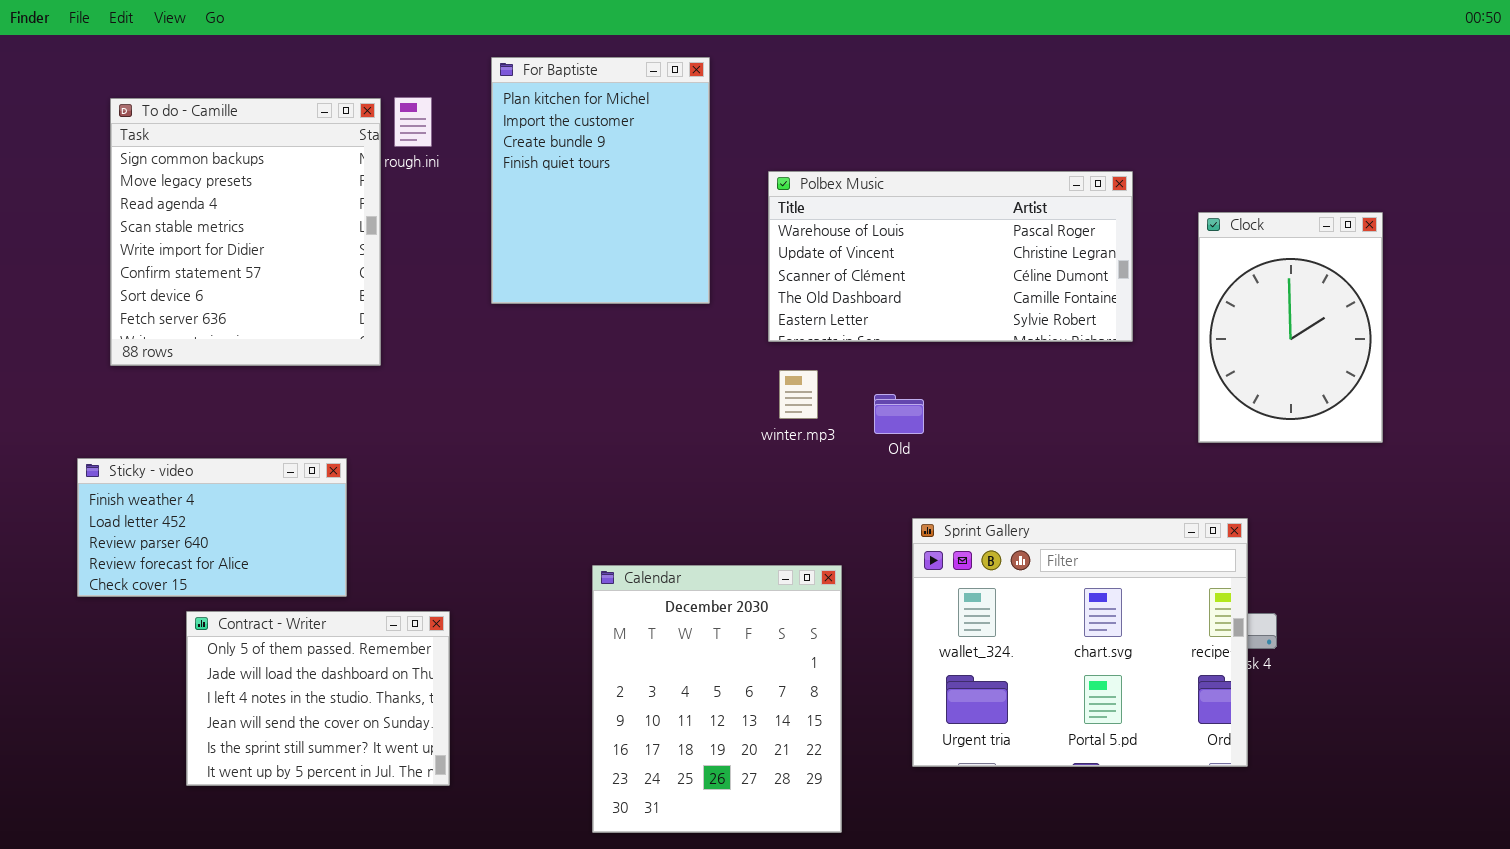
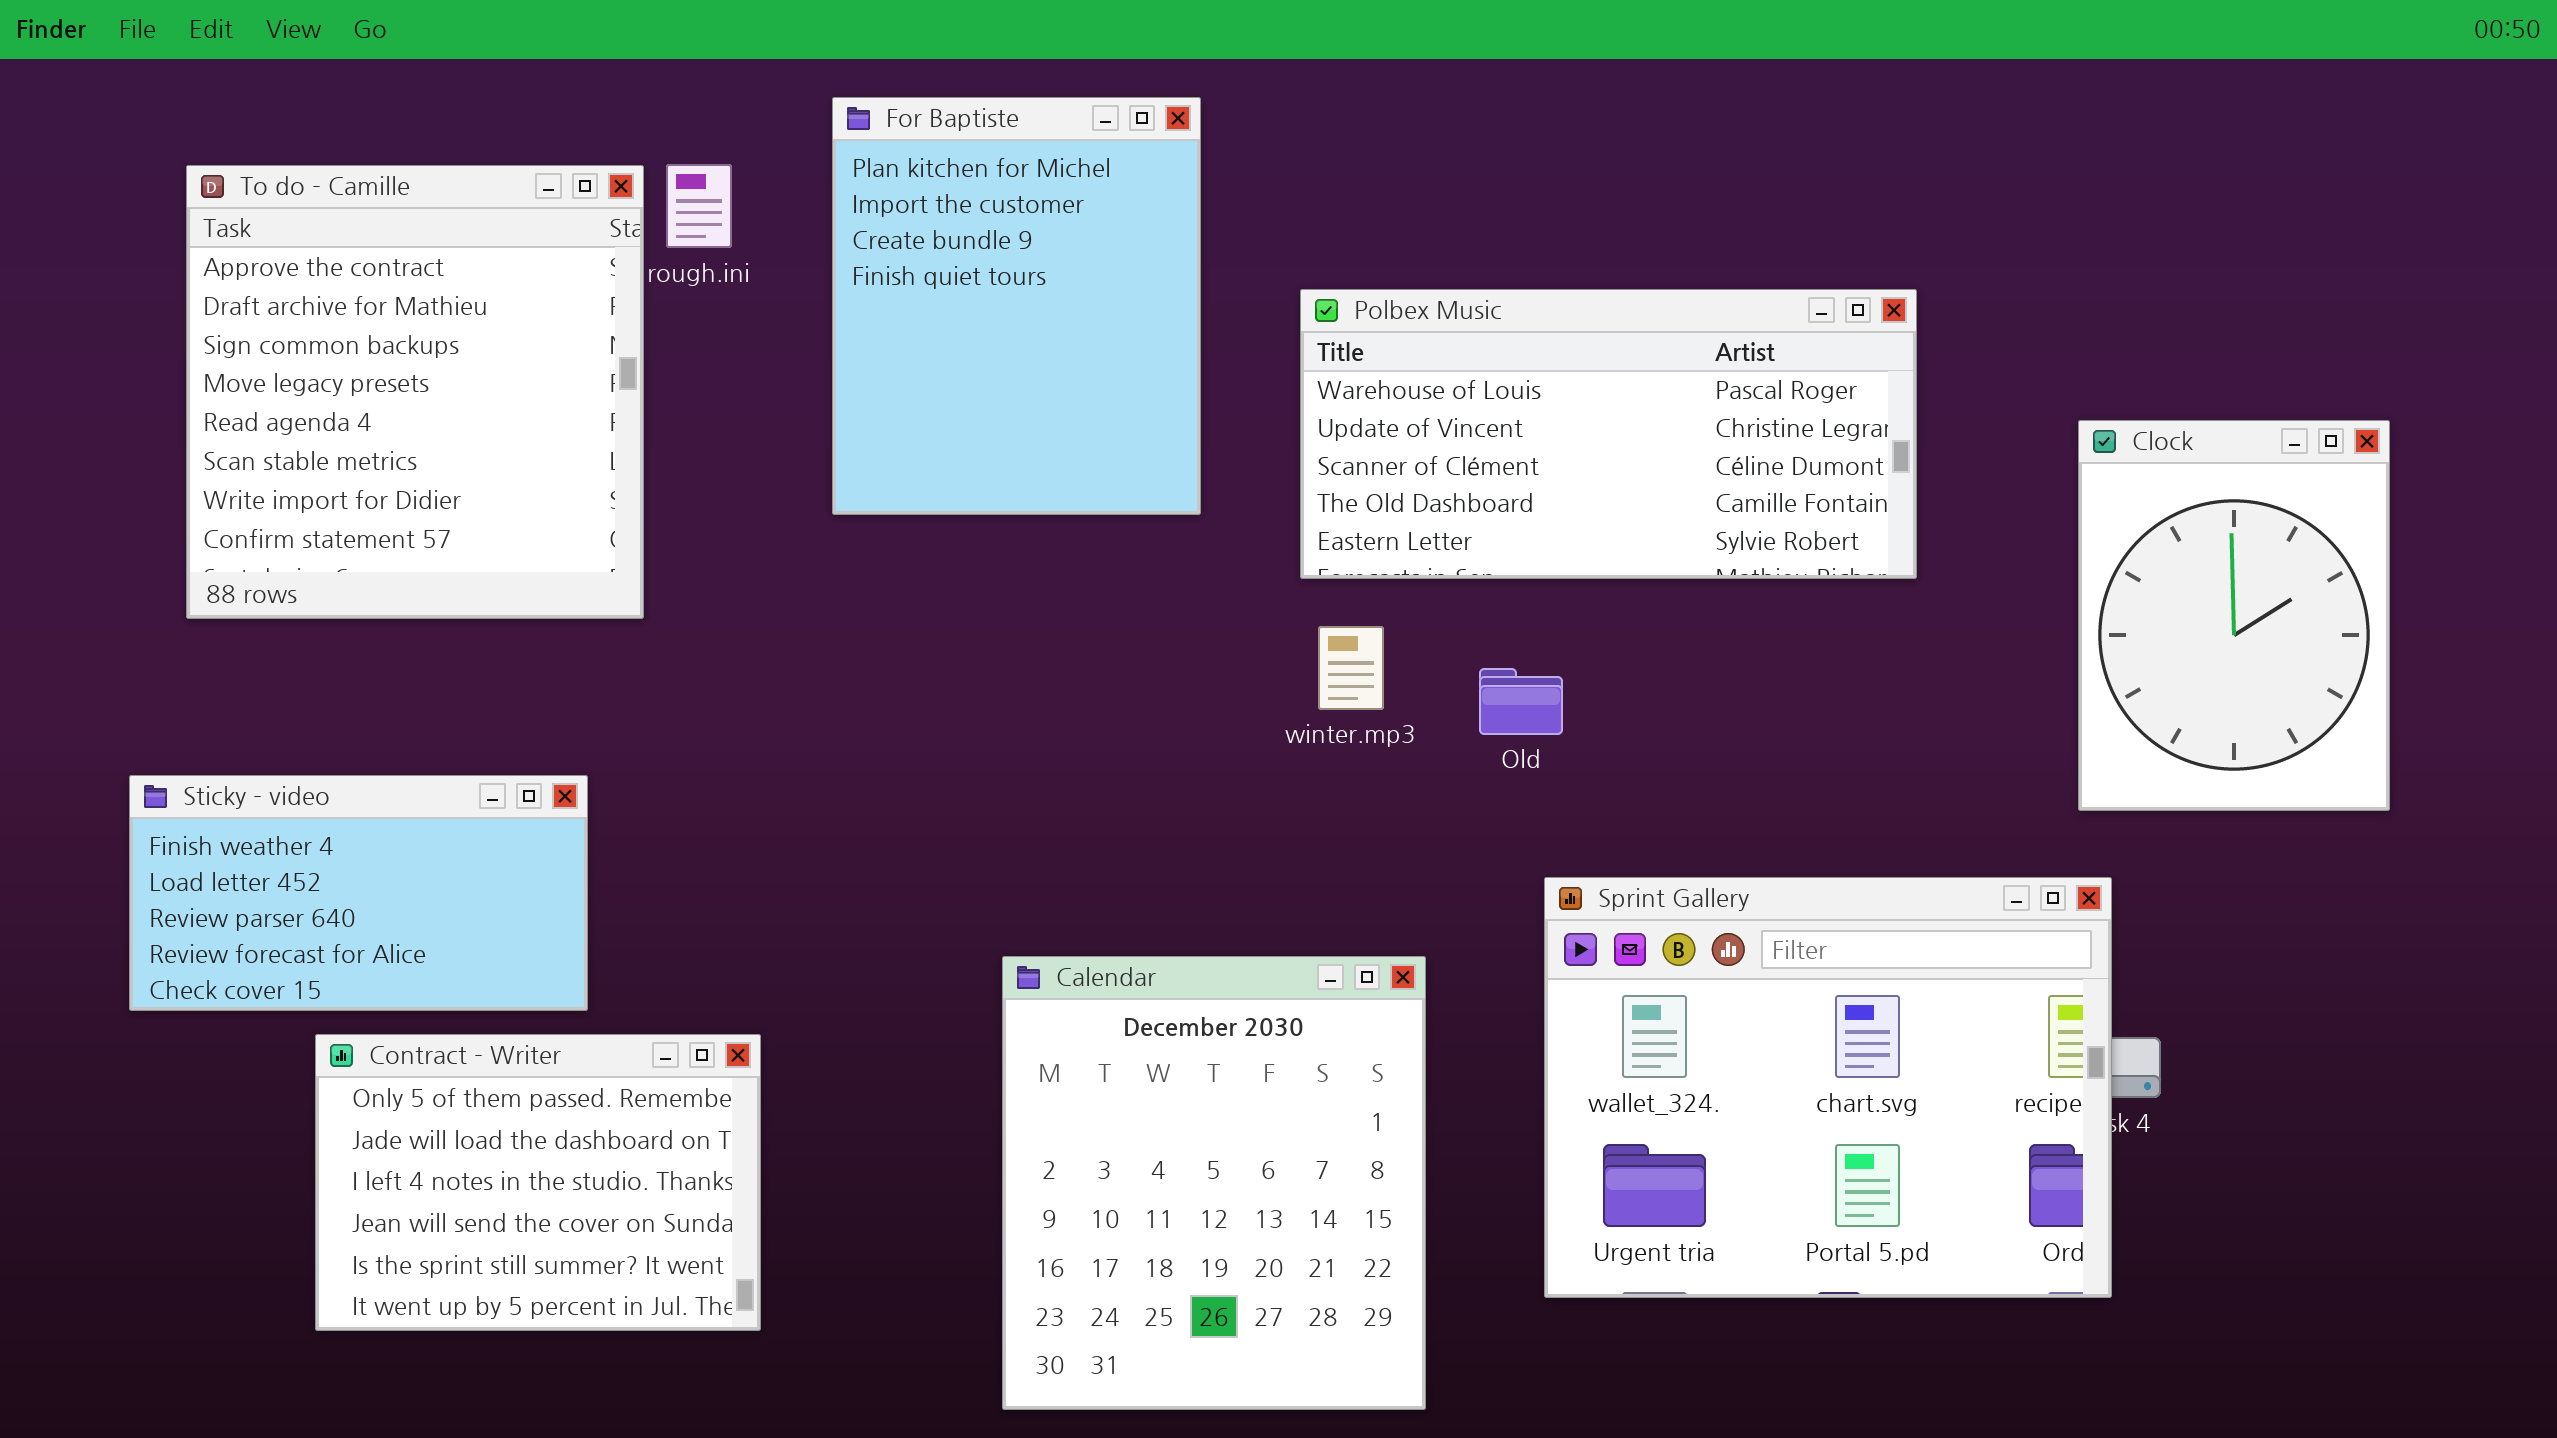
To do - Camille: [110,98,381,366] -> [186,165,644,619], scrolled up 2 rows
Clock: [1198,212,1383,443] -> [2078,420,2390,811], moved

